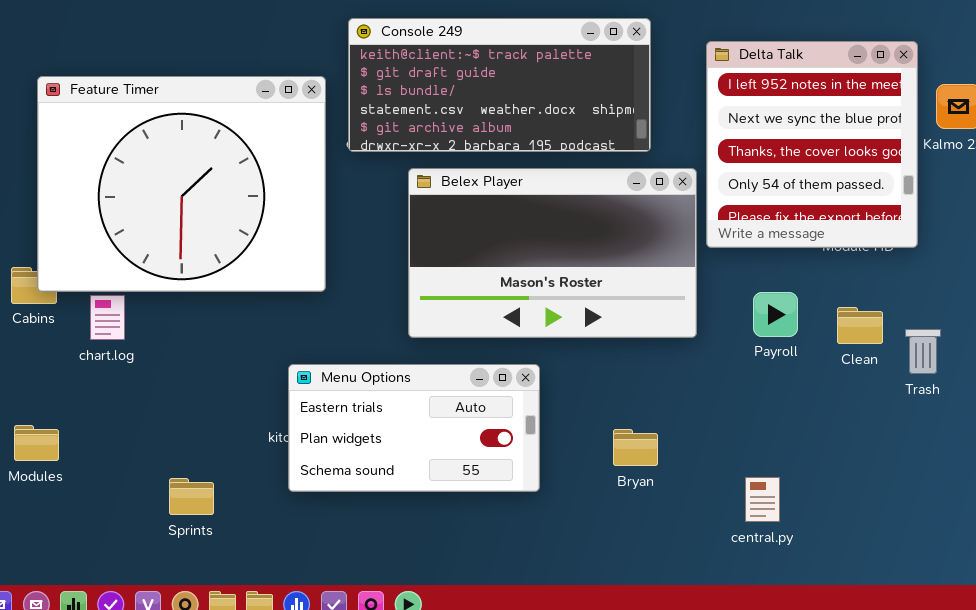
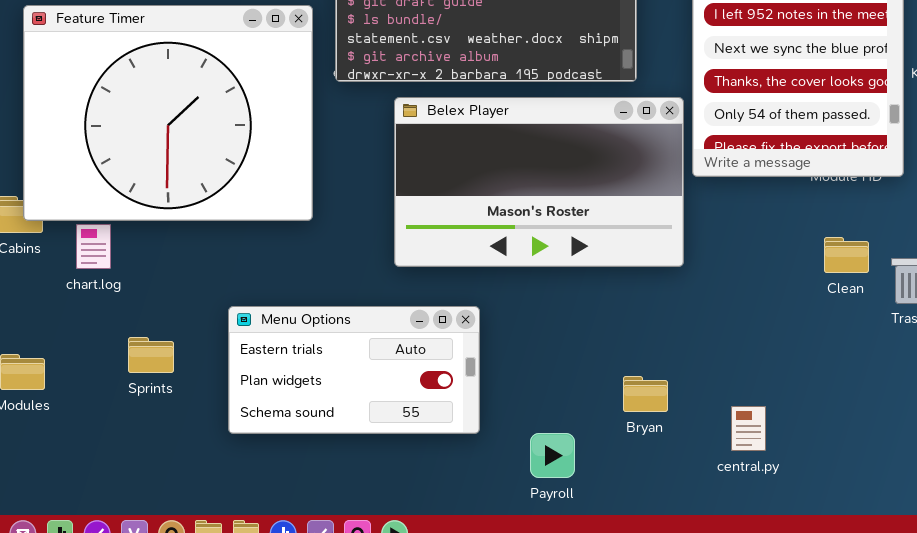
Payroll: [753,292,798,337] -> [530,433,575,478], moved
Menu Options: [288,364,540,492] -> [228,306,480,434], moved
Bryan: [613,429,658,466] -> [623,376,668,412], moved
Sprints: [169,478,214,515] -> [128,337,174,373], moved

